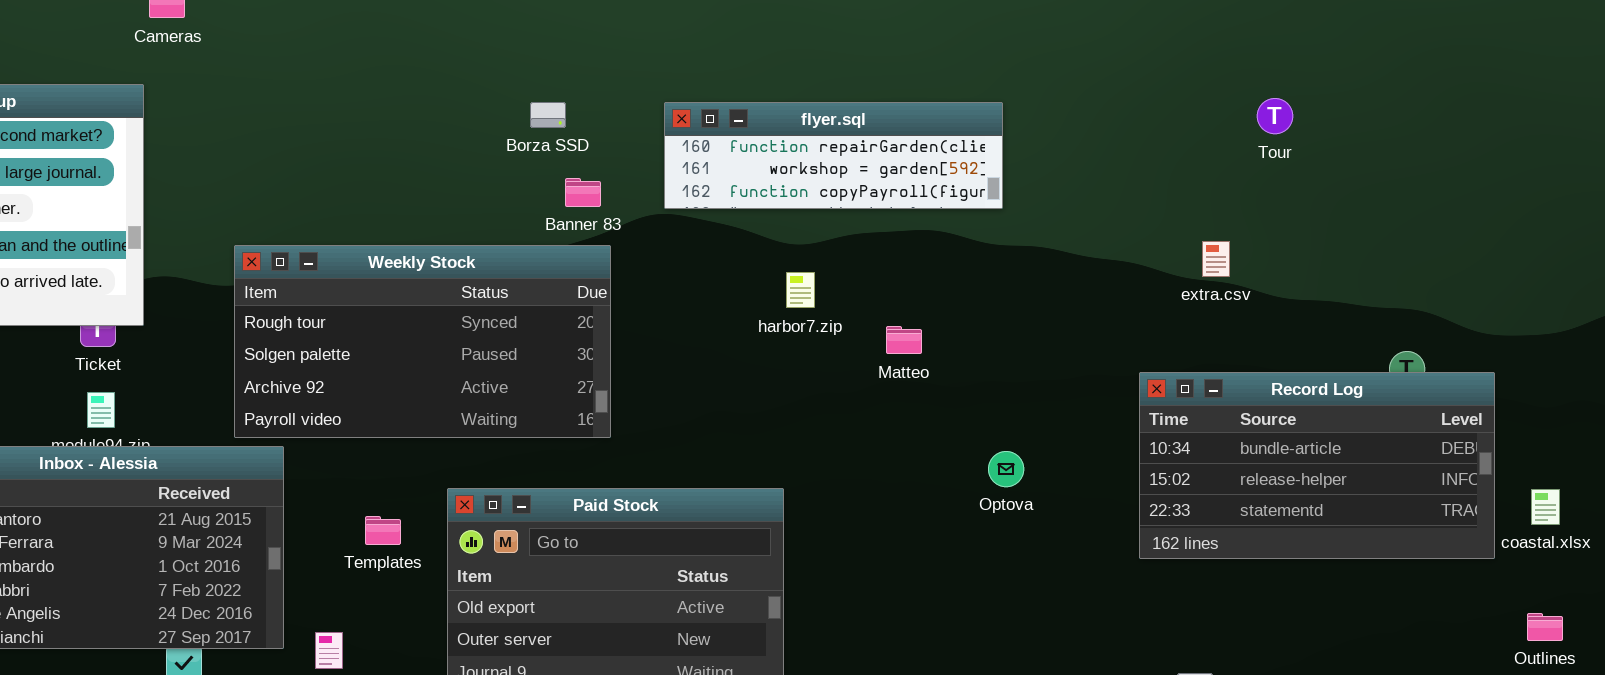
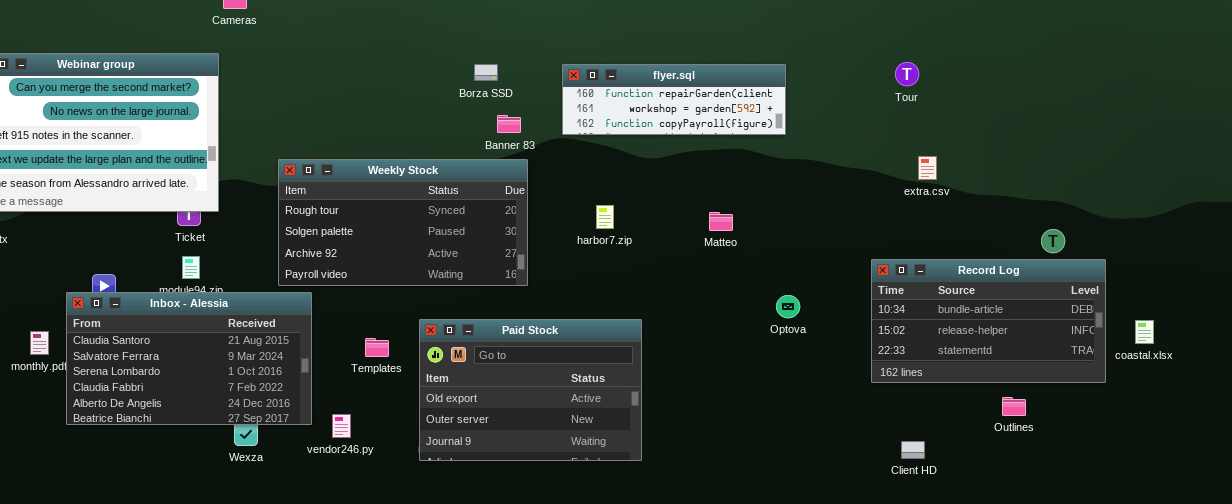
Tour: [1257,98,1293,134] -> [895,62,919,86], moved
harbor7.zip: [786,272,815,308] -> [596,205,614,229], moved
Record Log: [1139,372,1495,559] -> [871,259,1106,383], moved
Outlines: [1527,613,1563,641] -> [1002,397,1026,416], moved

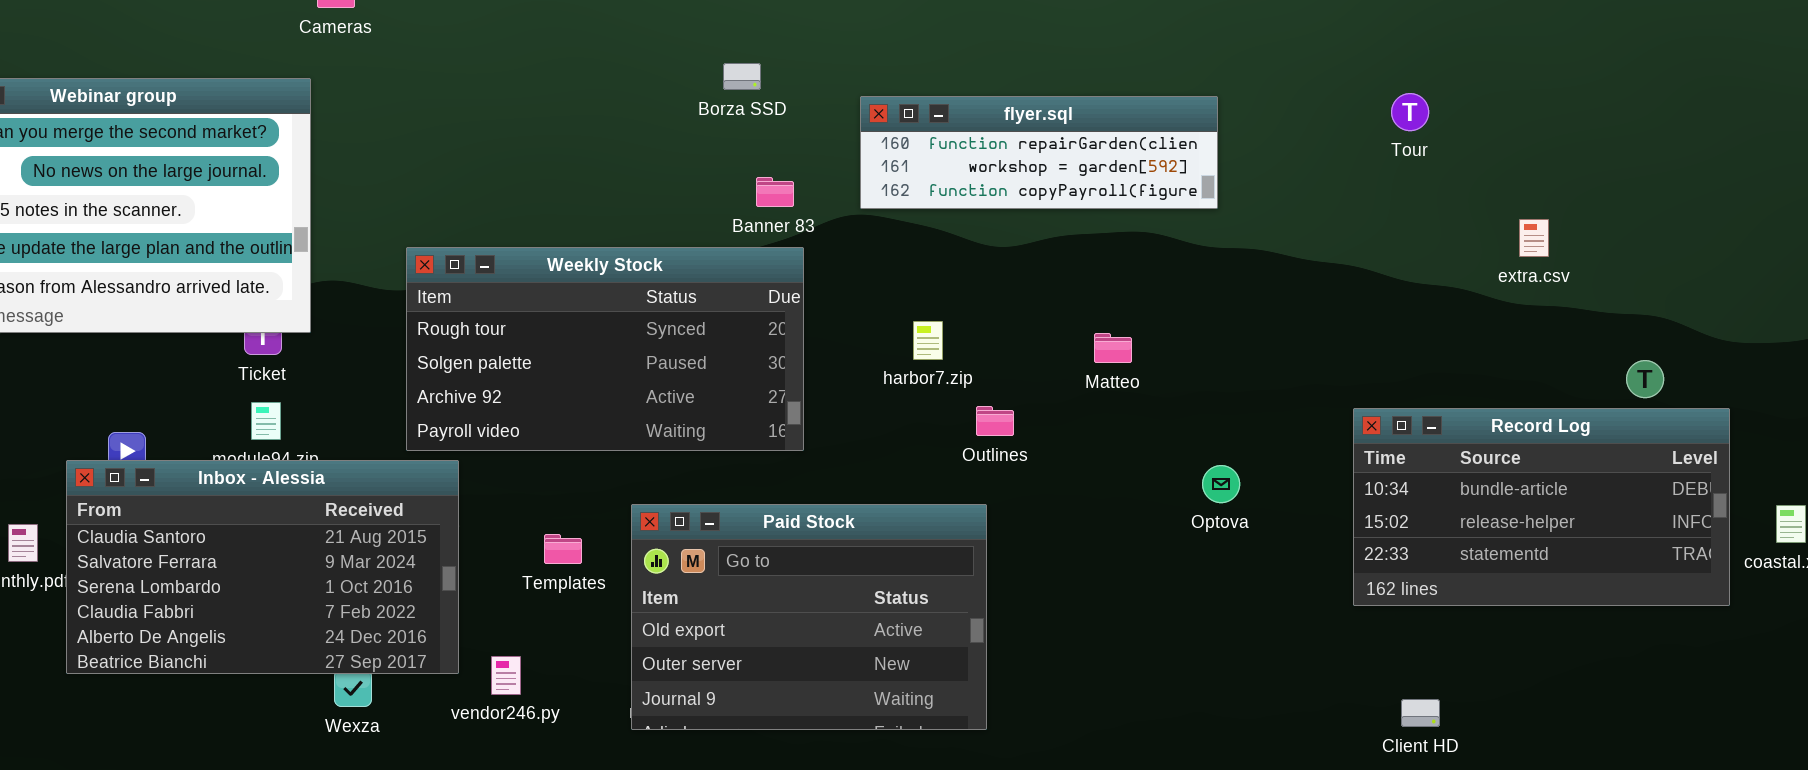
Borza SSD: [474,64,498,81] -> [723,63,761,90], moved
extra.csv: [918,156,937,180] -> [1519,219,1549,257], moved
Outlines: [1002,397,1026,416] -> [976,406,1014,436], moved

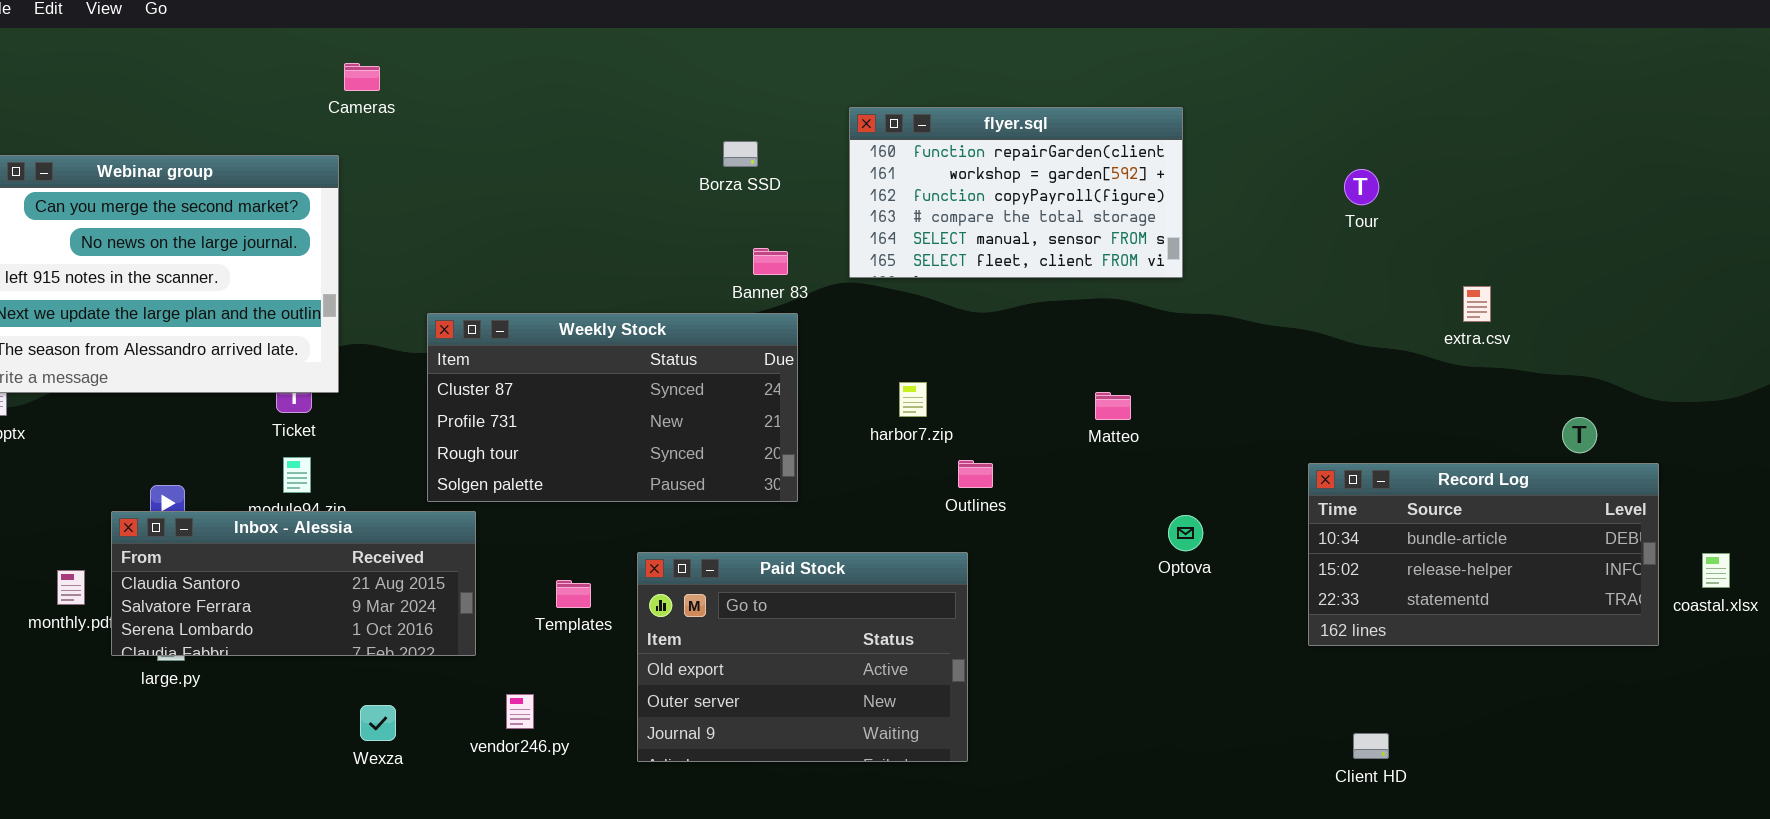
flyer.sql: [860,96,1218,209] -> [849,107,1183,278], resized
Weekly Stock: [406,247,804,451] -> [427,313,798,502], scrolled up 2 rows
Matteo: [1094,333,1132,363] -> [1095,392,1131,420], moved
Inbox - Alessia: [66,460,459,674] -> [111,511,476,656], resized

